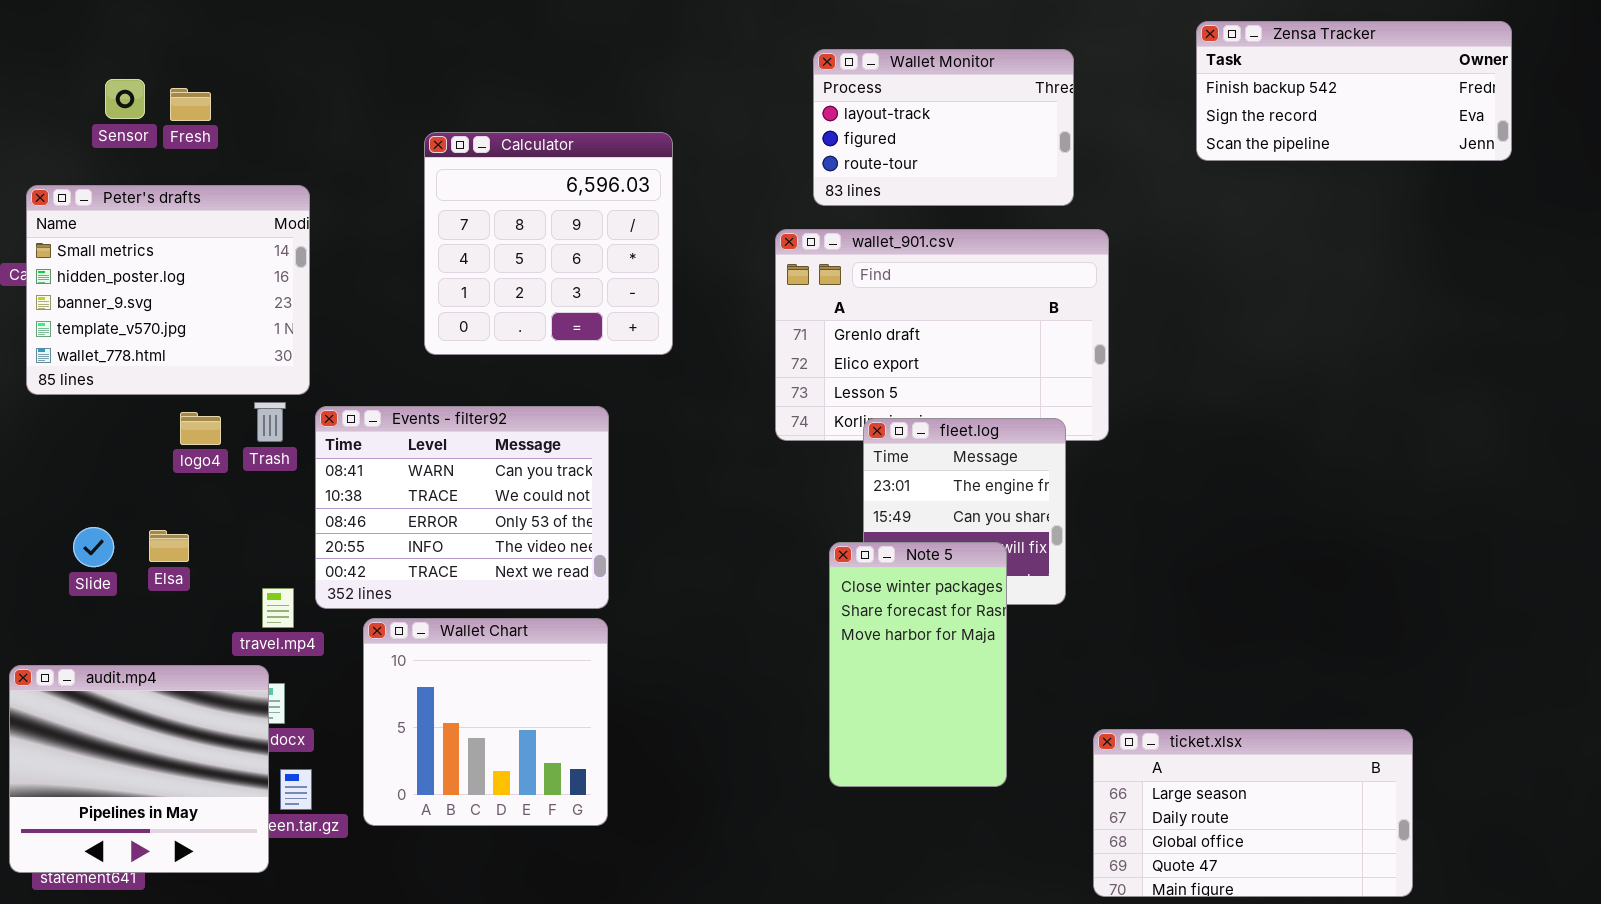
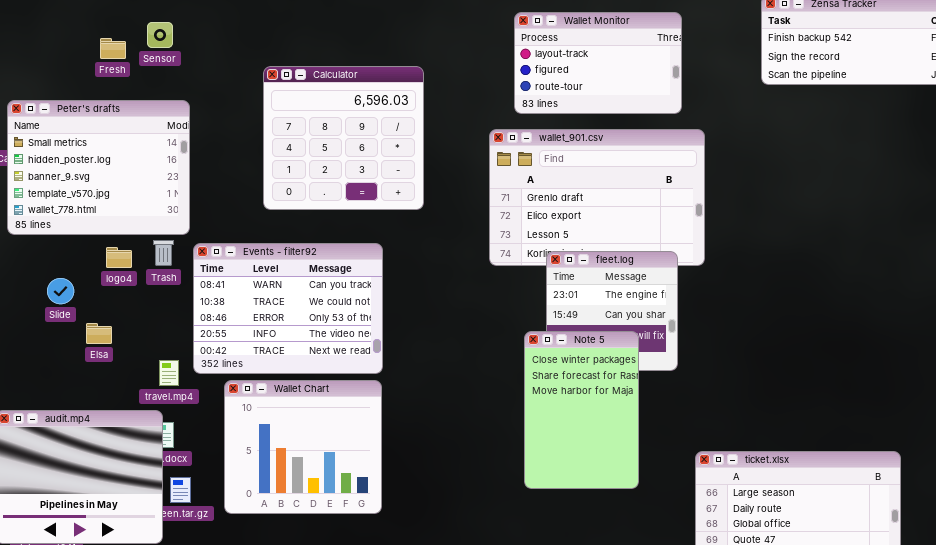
Sensor: [105,79,145,119] -> [147,22,173,48], moved
Slide: [73,527,114,567] -> [47,278,74,304], moved

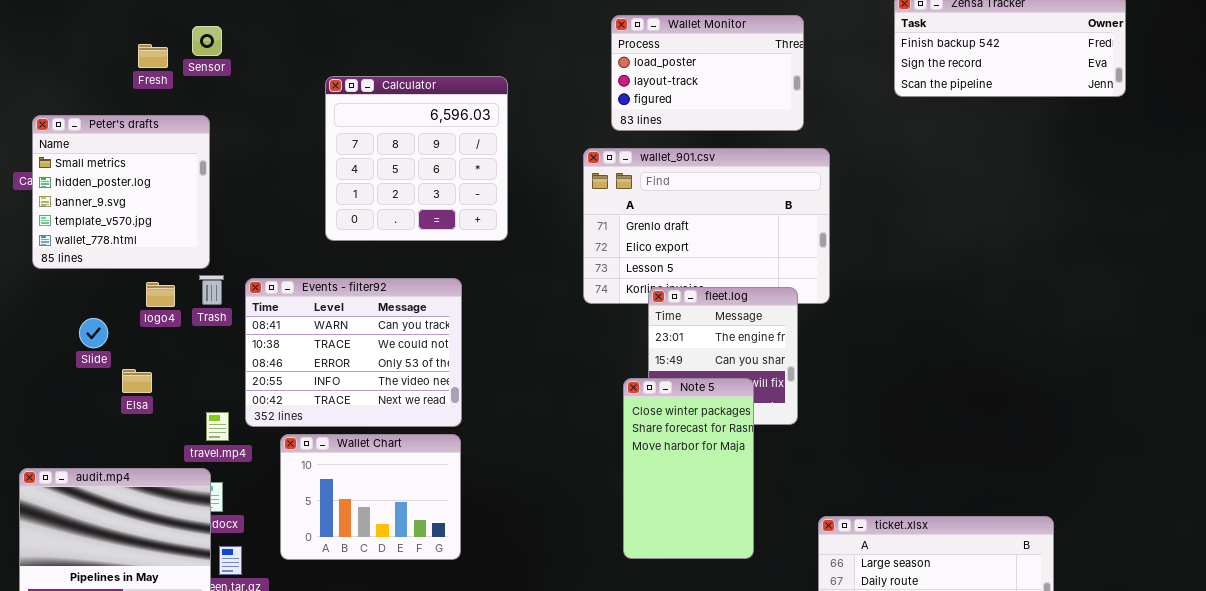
Wallet Monitor: [514,12,682,114] -> [611,15,804,131], scrolled up 1 row
Peter's drafts: [7,100,190,235] -> [32,115,210,269], resized
Wallet Chart: [224,380,382,514] -> [280,434,461,560], resized

